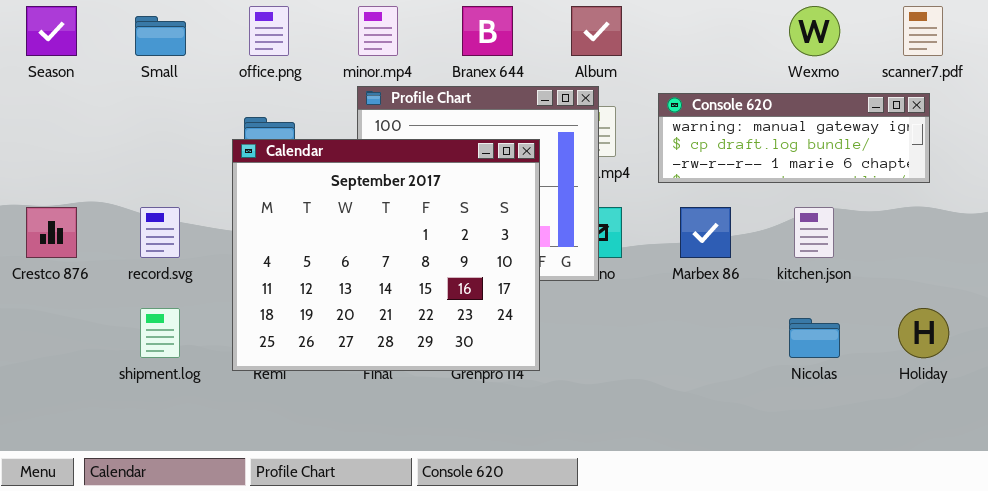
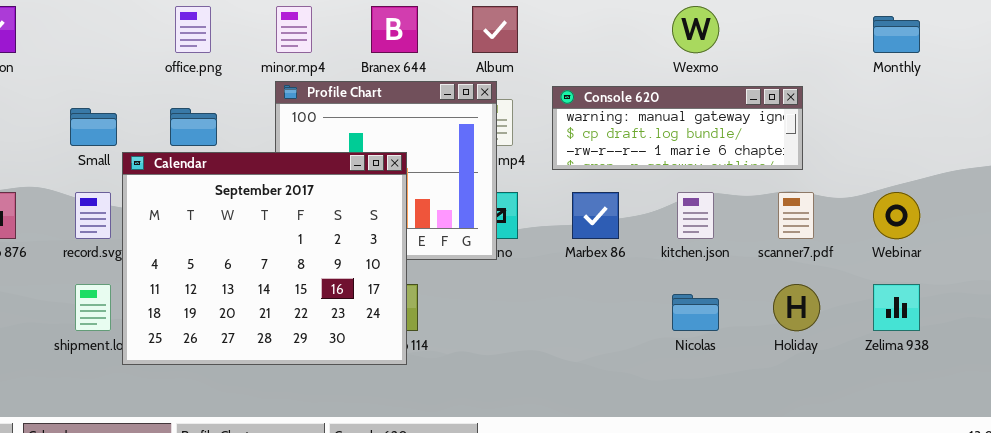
scanner7.pdf: [903,6,943,56] -> [778,192,814,239], moved
Small: [135,16,186,56] -> [70,108,117,146], moved
Calendar: [232,139,540,371] -> [122,152,407,365], moved

